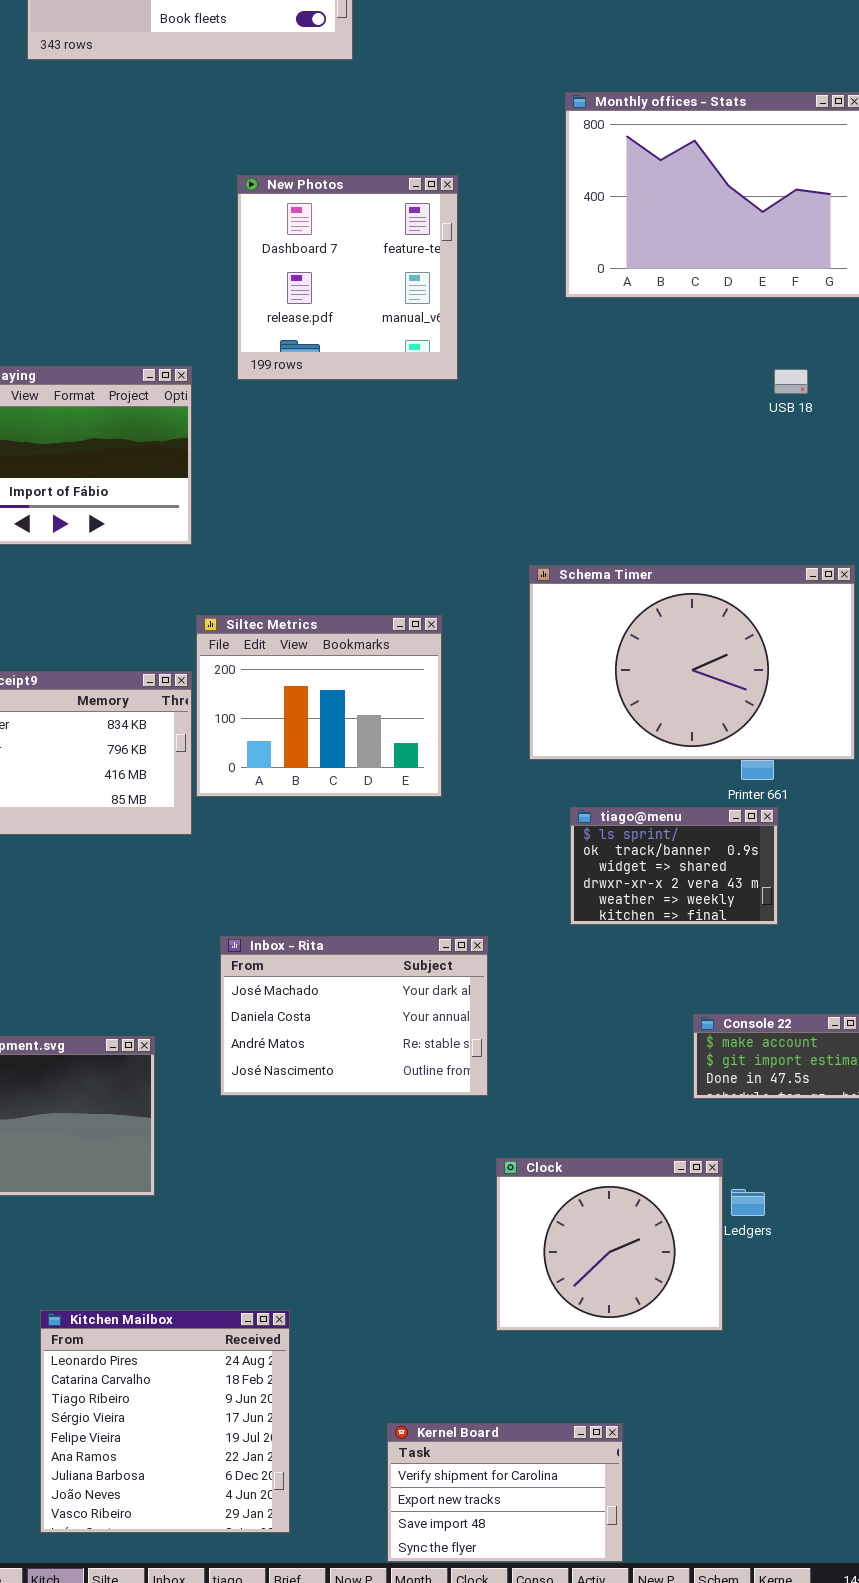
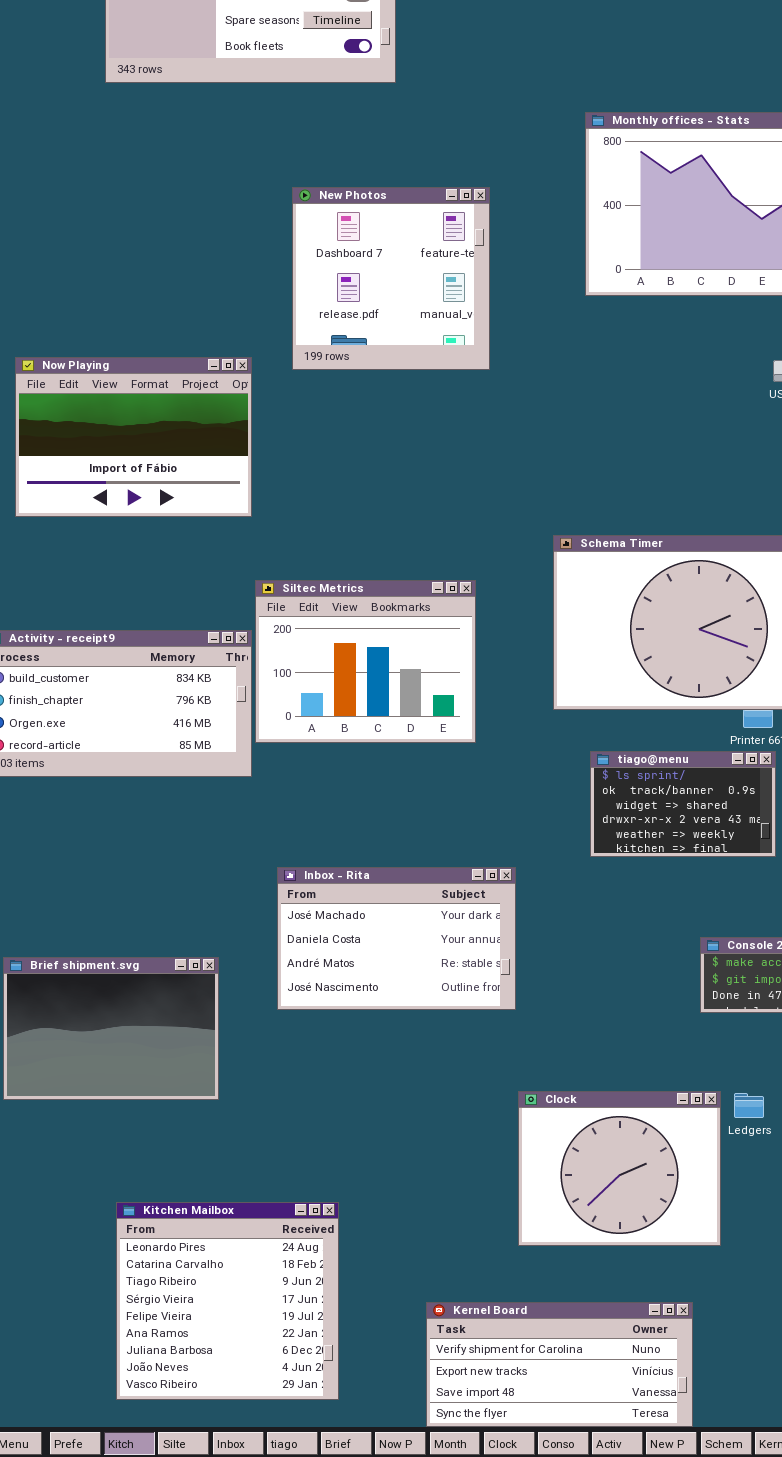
Clock: [496,1158,723,1331] -> [518,1091,721,1246], moved
Kernel Board: [387,1423,623,1562] -> [426,1302,693,1427], resized

